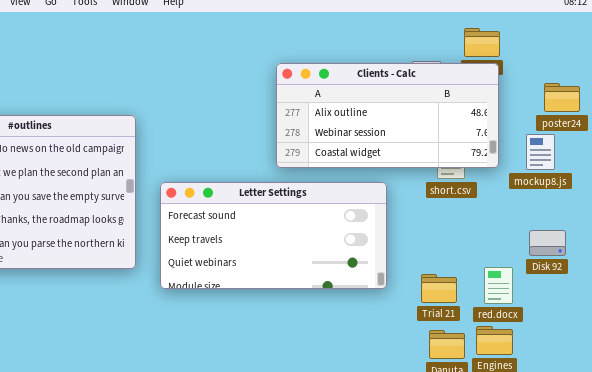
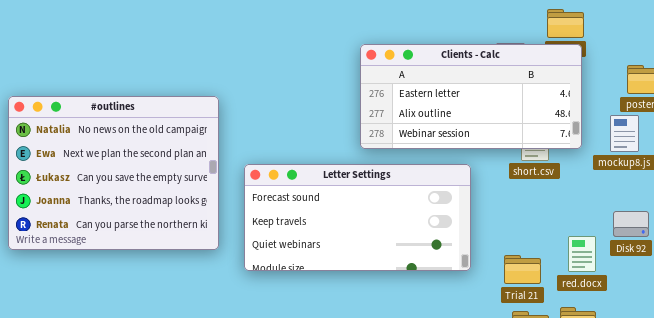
Clients - Calc: [276,63,499,168] -> [360,44,582,149], scrolled up 1 row
red.docx: [484,267,513,304] -> [568,236,596,272], moved

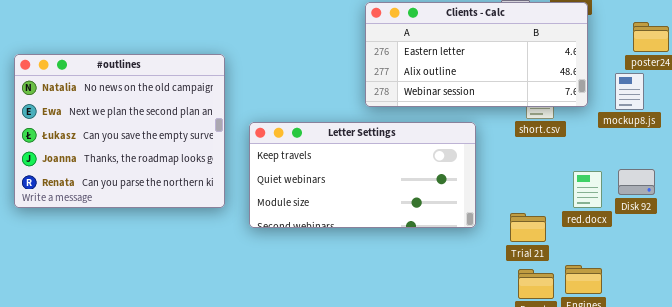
Letter Settings: [244,164,471,271] -> [249,122,476,228], scrolled down 1 row
red.docx: [568,236,596,272] -> [573,171,602,208], moved

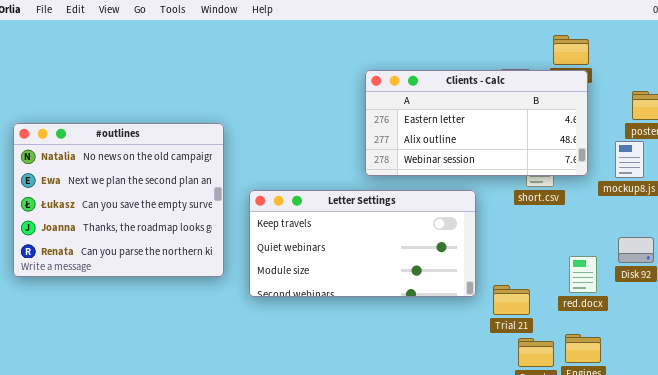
red.docx: [573,171,602,208] -> [569,256,597,293], moved
Trial 21: [510,213,546,242] -> [493,285,530,315], moved

